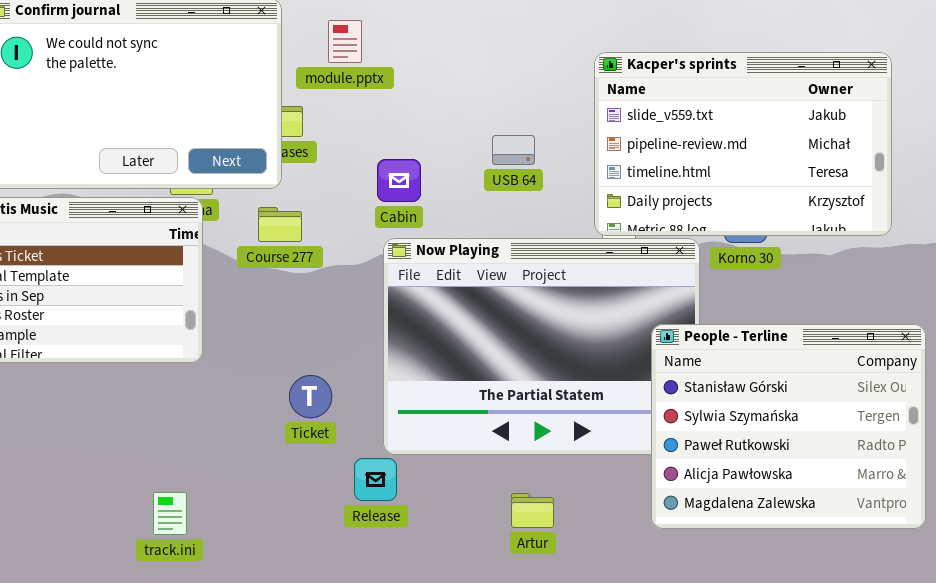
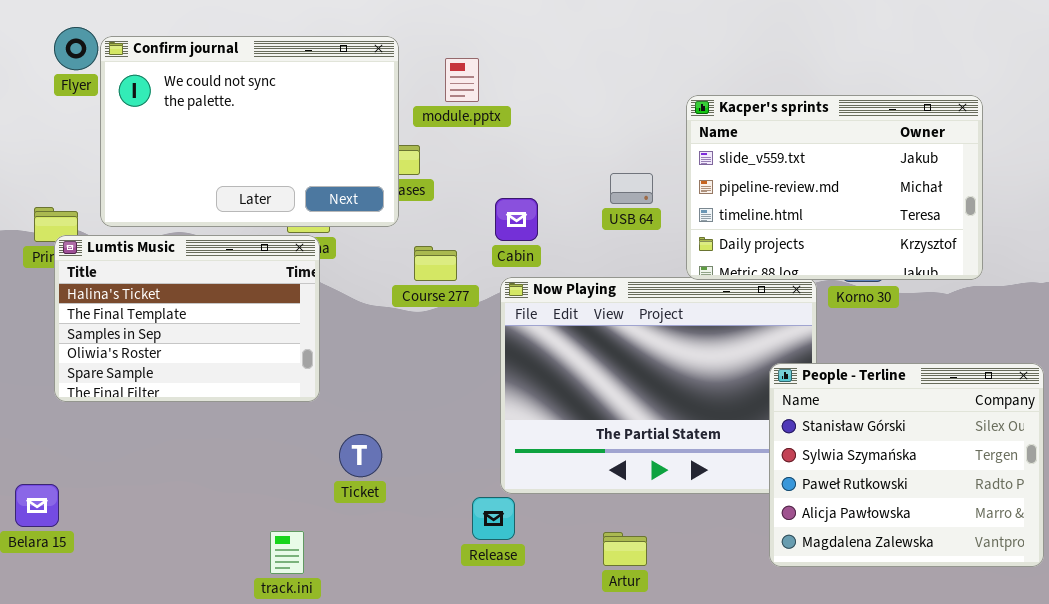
Kacper's sprints: [594,52,892,236] -> [686,95,983,280], moved
Course 277: [258,207,302,242] -> [414,246,457,281], moved
Ticket: [289,375,332,418] -> [339,434,382,477], moved
Artur: [511,493,554,528] -> [603,532,647,566], moved

